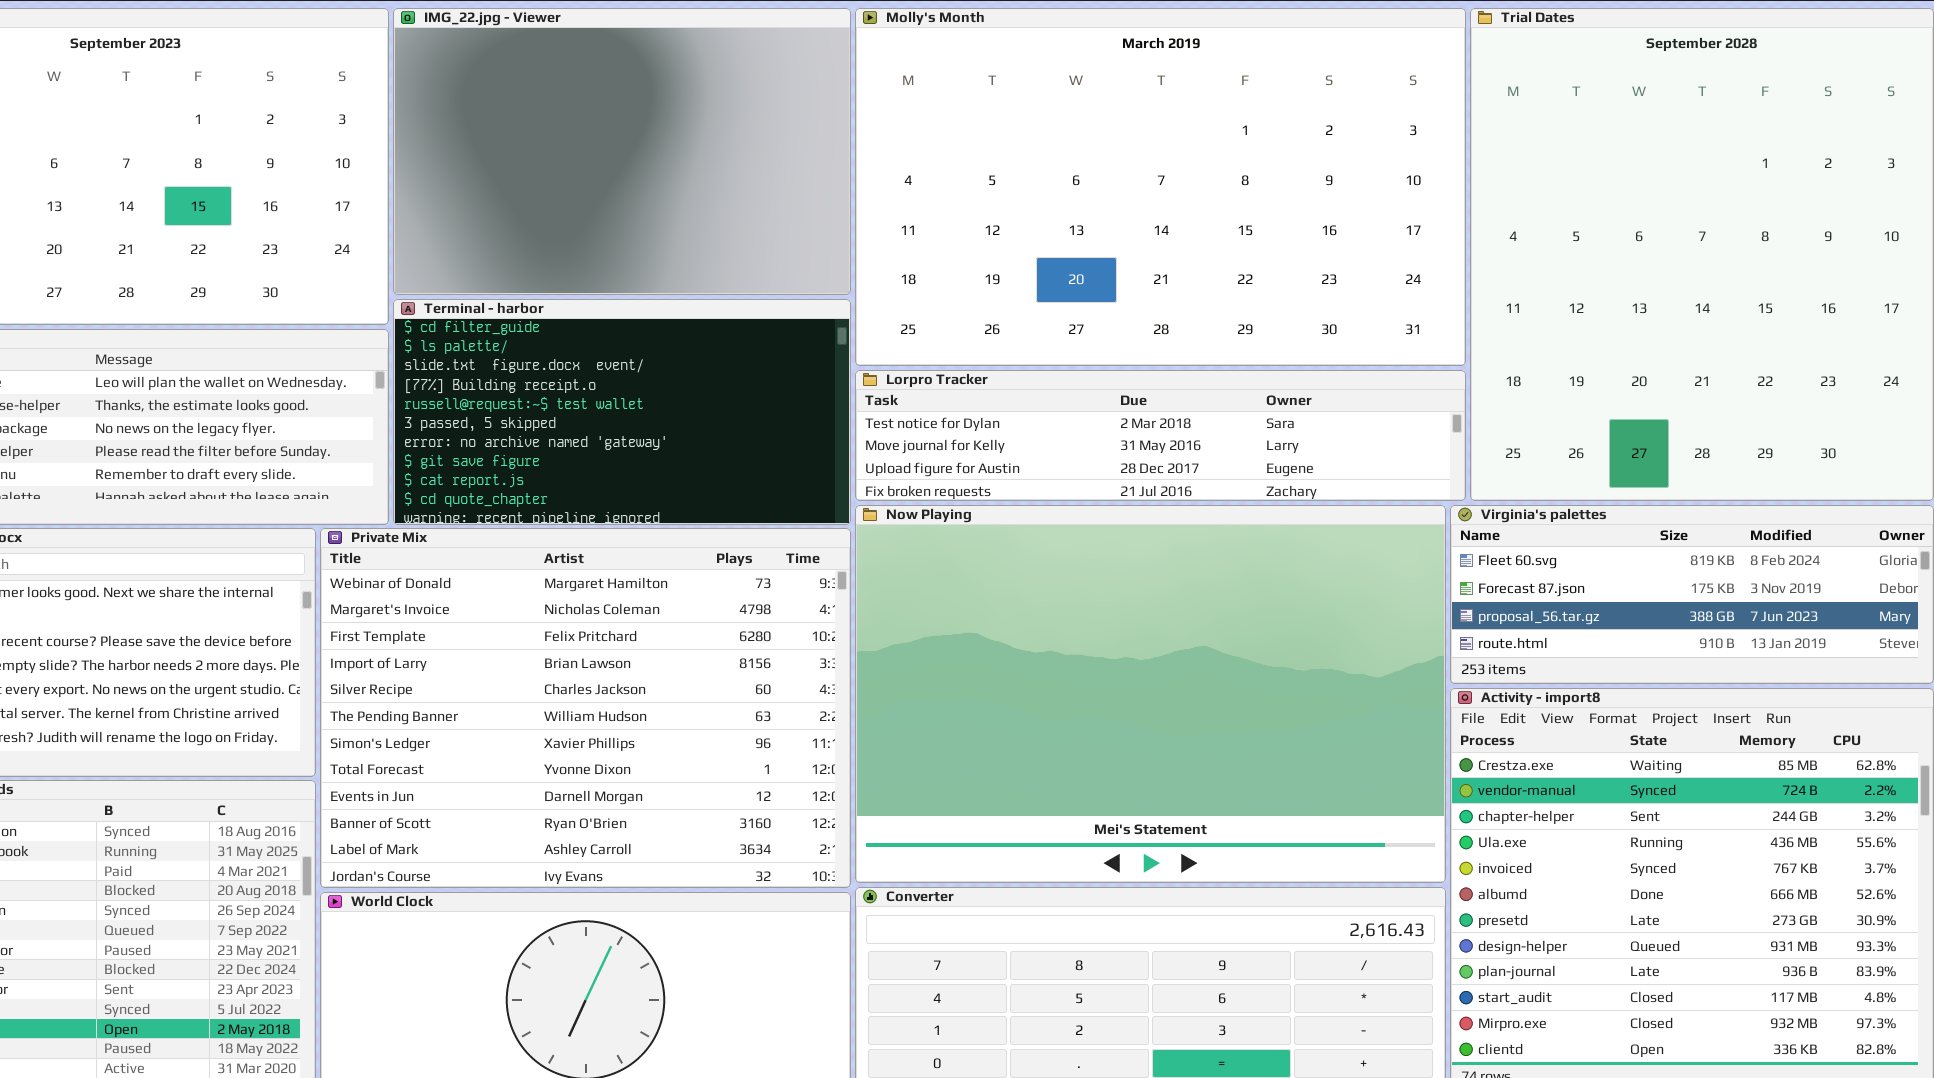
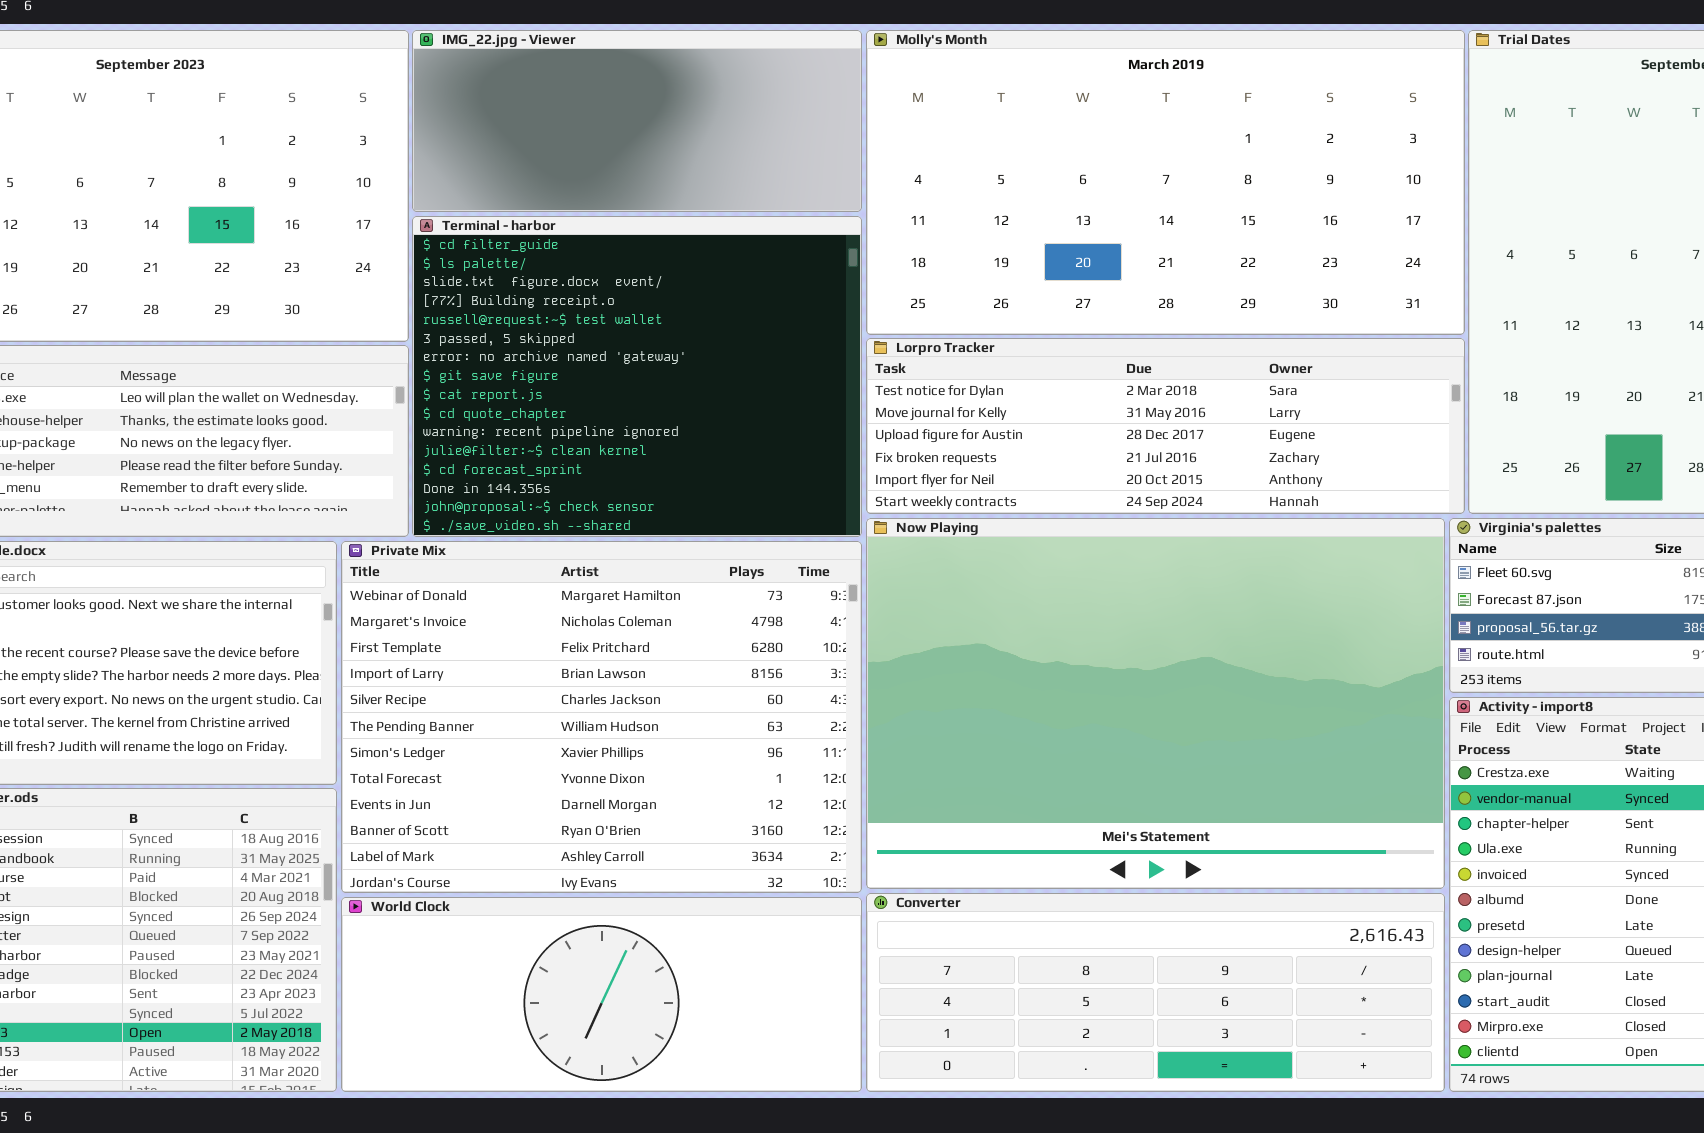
IMG_22.jpg - Viewer: [393,8,851,295] -> [412,30,862,212], resized
Molly's Month: [855,8,1466,366] -> [866,30,1465,335], resized
Terminal - harbor: [393,299,851,525] -> [412,216,862,537], resized
Lorpro Tracker: [855,370,1466,501] -> [866,338,1465,514], resized

